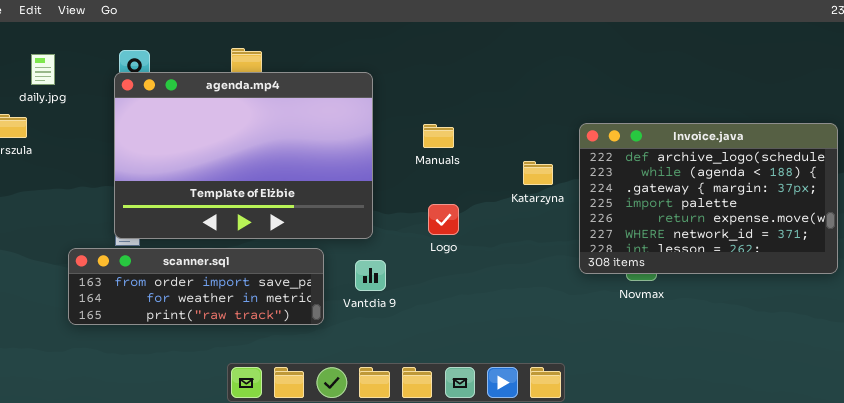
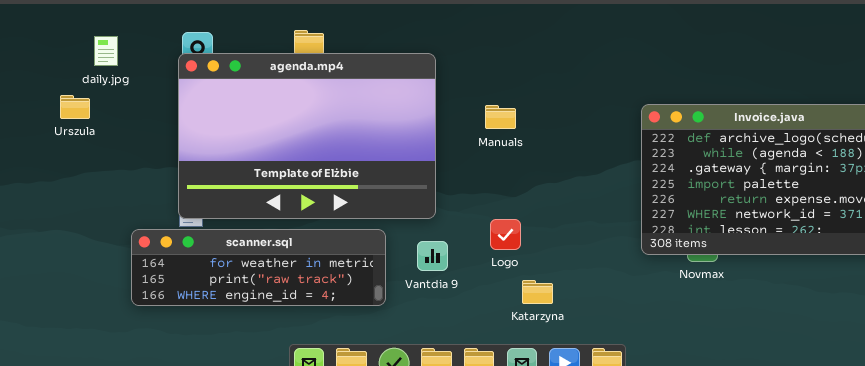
Katarzyna: [523,161,553,185] -> [522,280,553,304], moved
Logo: [428,204,459,235] -> [490,219,521,250], moved
scanner.sql: [68,248,324,325] -> [131,229,386,306], scrolled down 1 row

